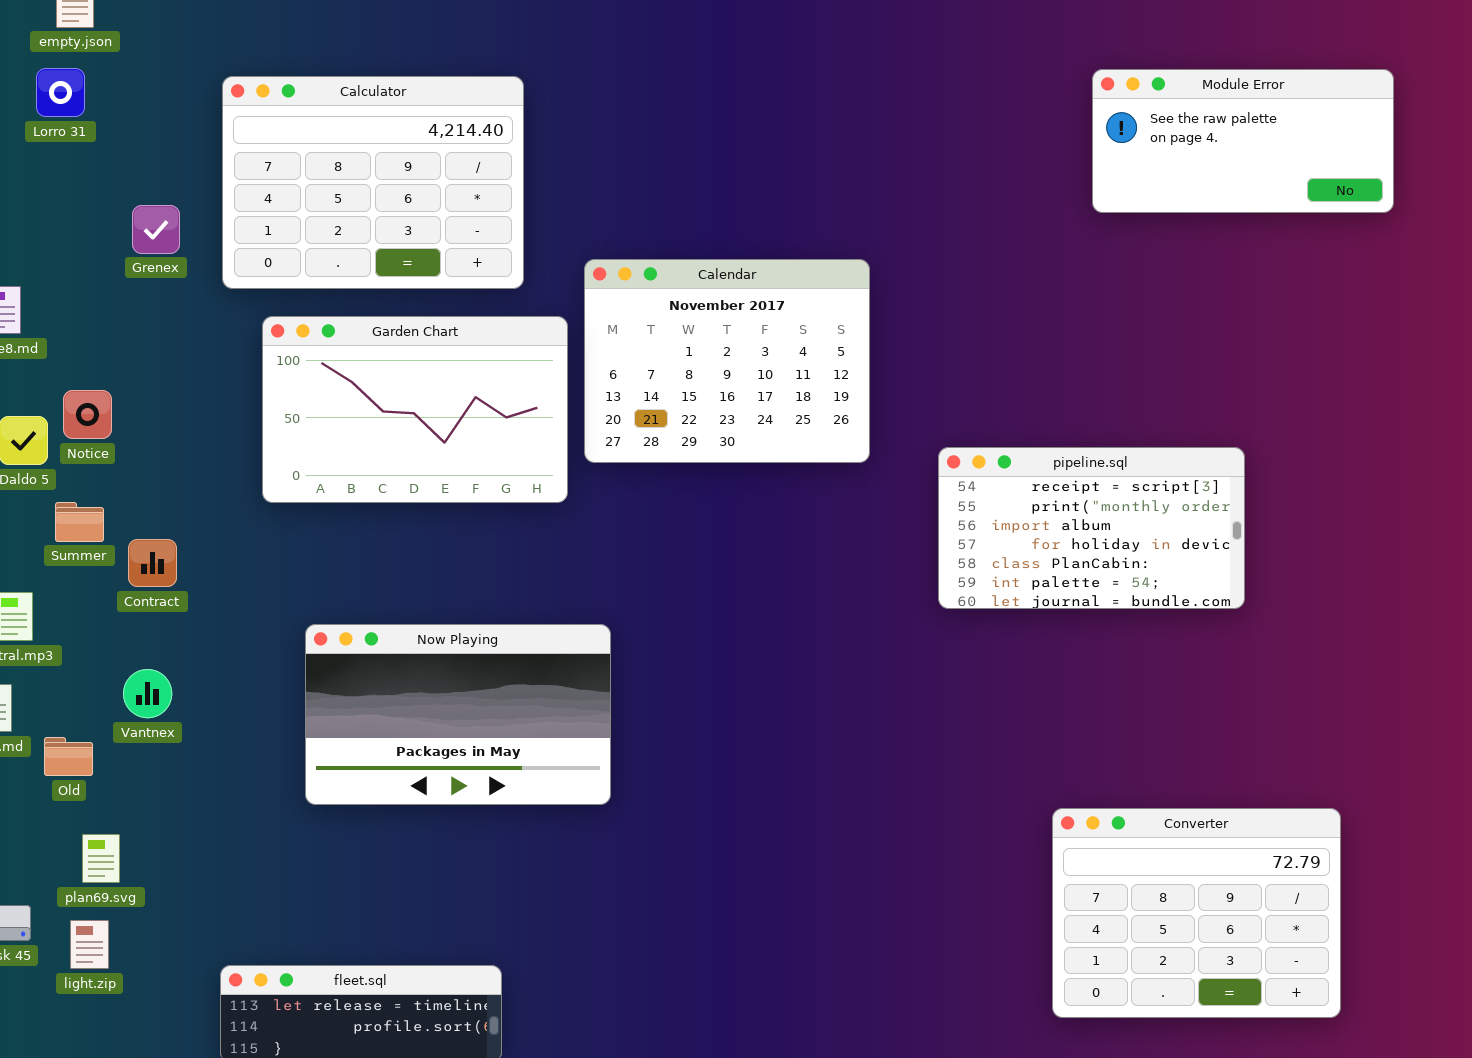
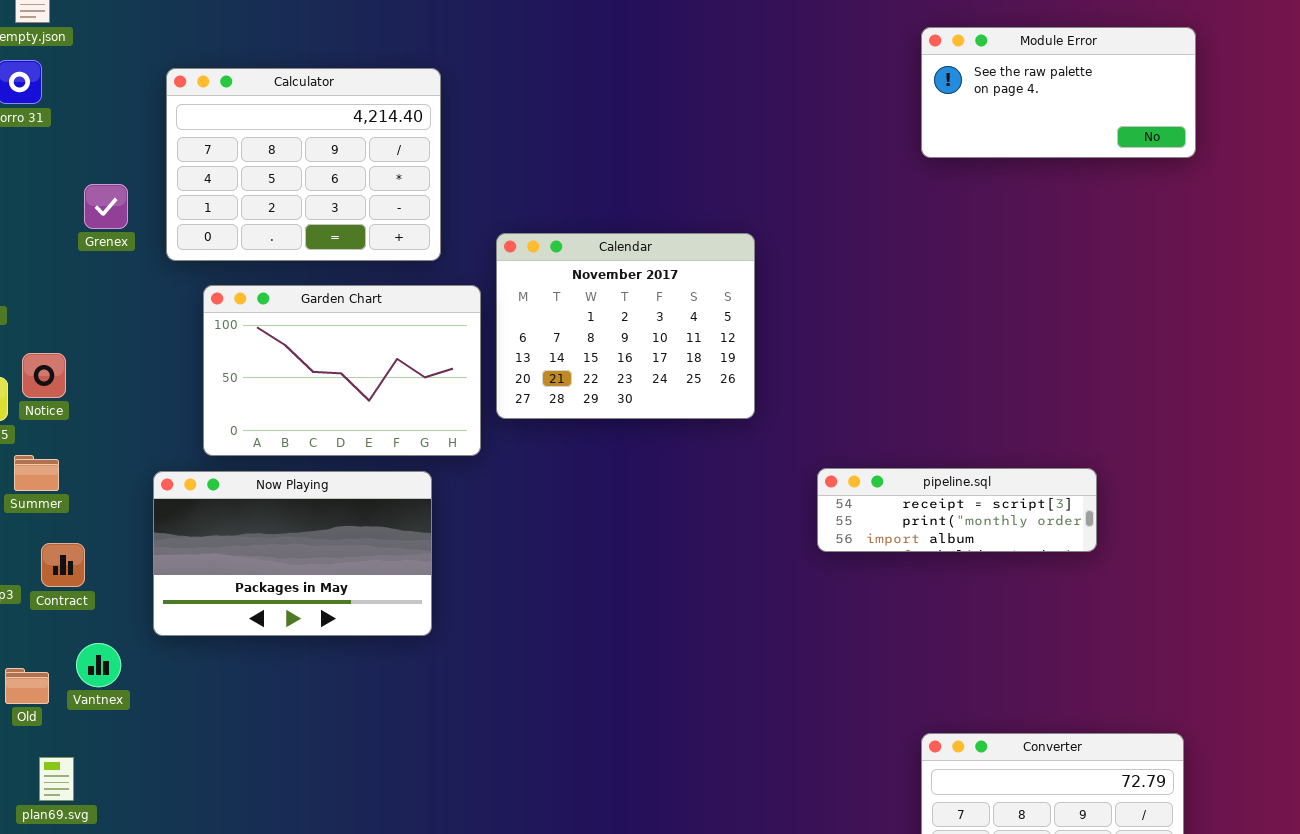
Module Error: [1092,69,1394,213] -> [921,27,1196,158], moved
pipeline.sql: [938,447,1245,609] -> [817,468,1097,552], resized
Contract: [128,539,177,587] -> [41,543,85,587], moved
Now Playing: [305,624,611,805] -> [153,471,432,636], moved
Vantnex: [123,669,172,718] -> [76,643,121,687], moved

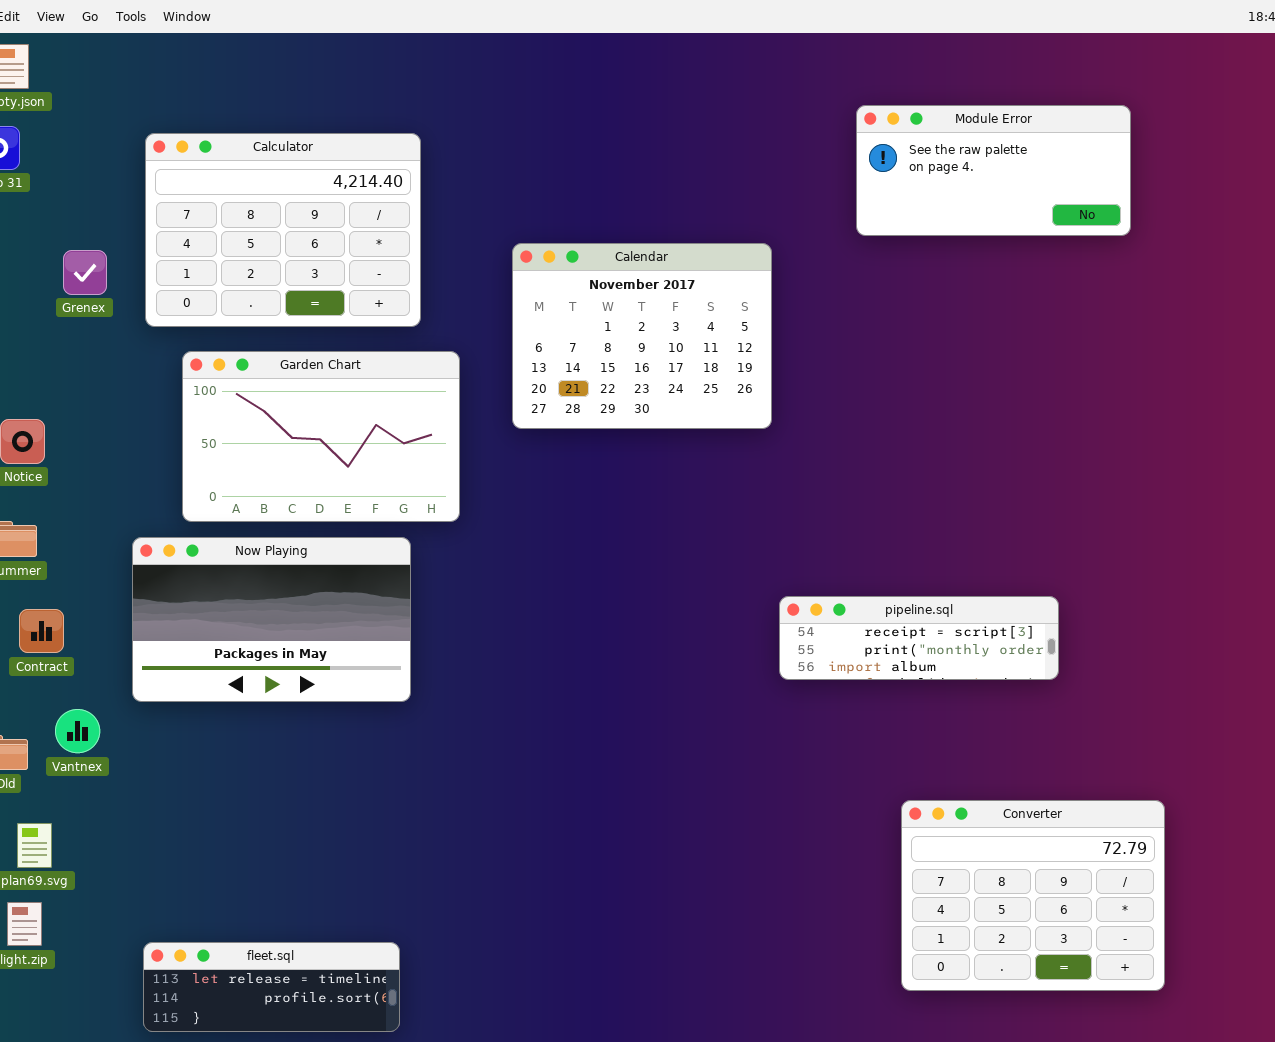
Module Error: [921,27,1196,158] -> [856,105,1131,236], moved
Calendar: [496,233,755,419] -> [512,243,772,429], moved
pipeline.sql: [817,468,1097,552] -> [779,596,1059,680], moved

